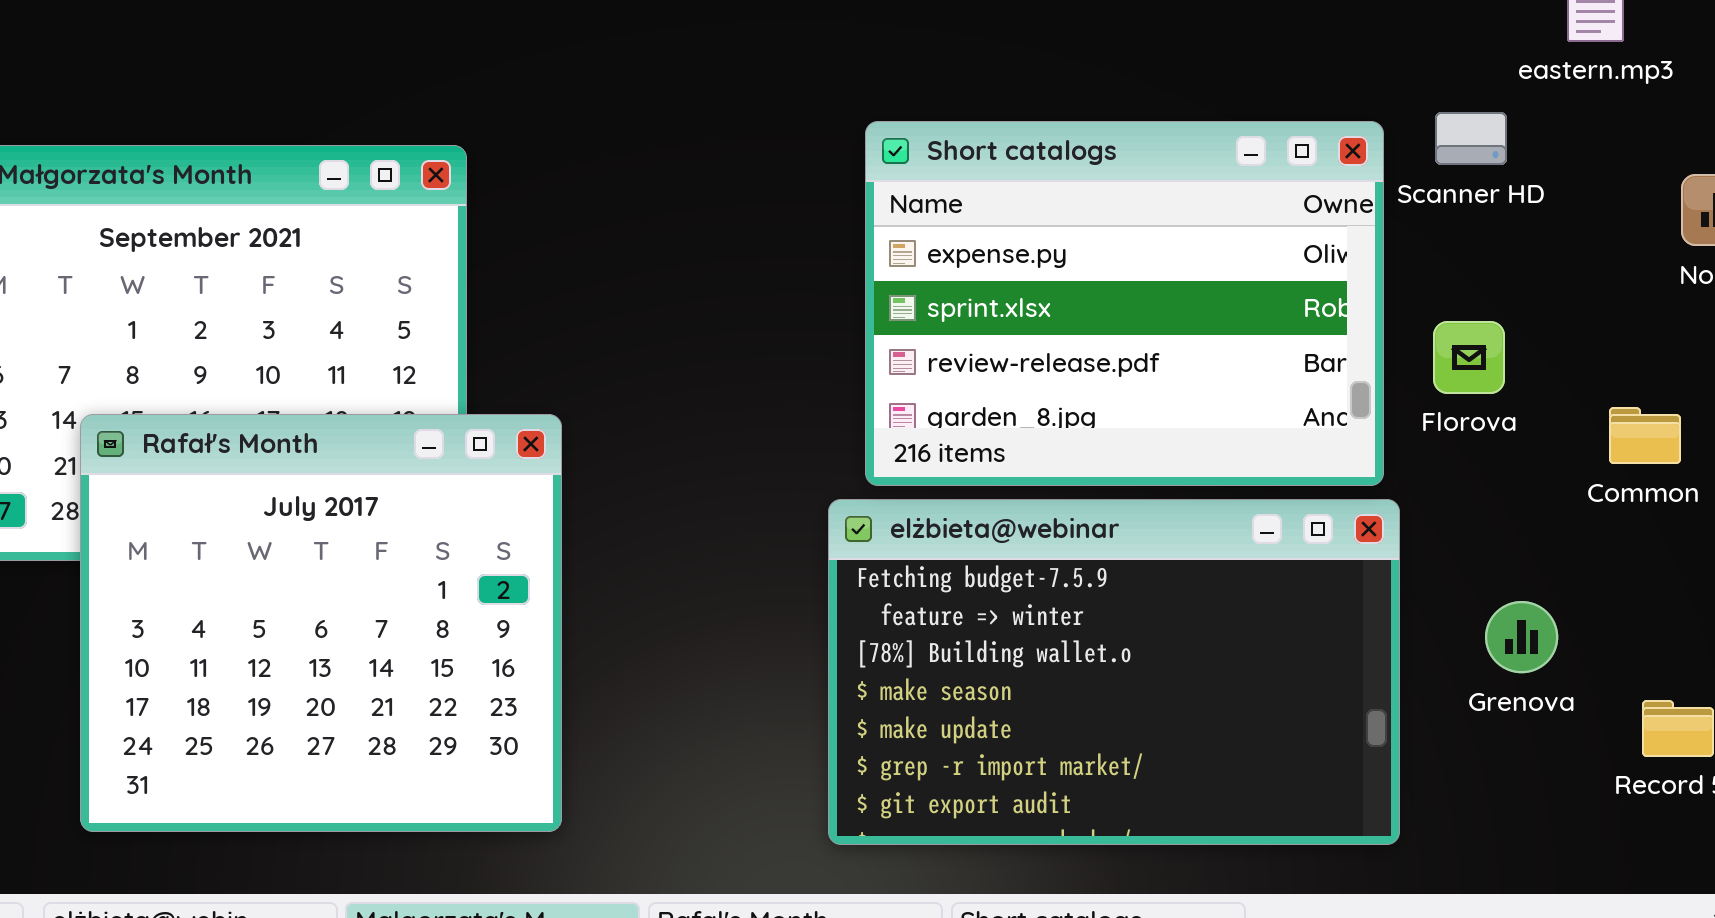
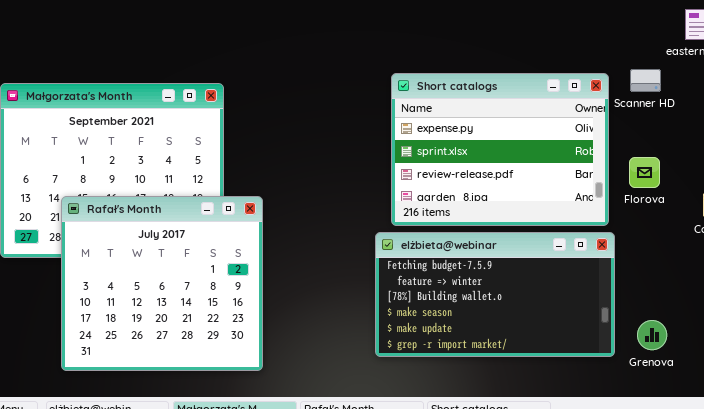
elżbieta@webinar: [828,499,1400,845] -> [375,232,615,357], resized
Grenova: [1485,601,1558,673] -> [637,320,667,350], moved

